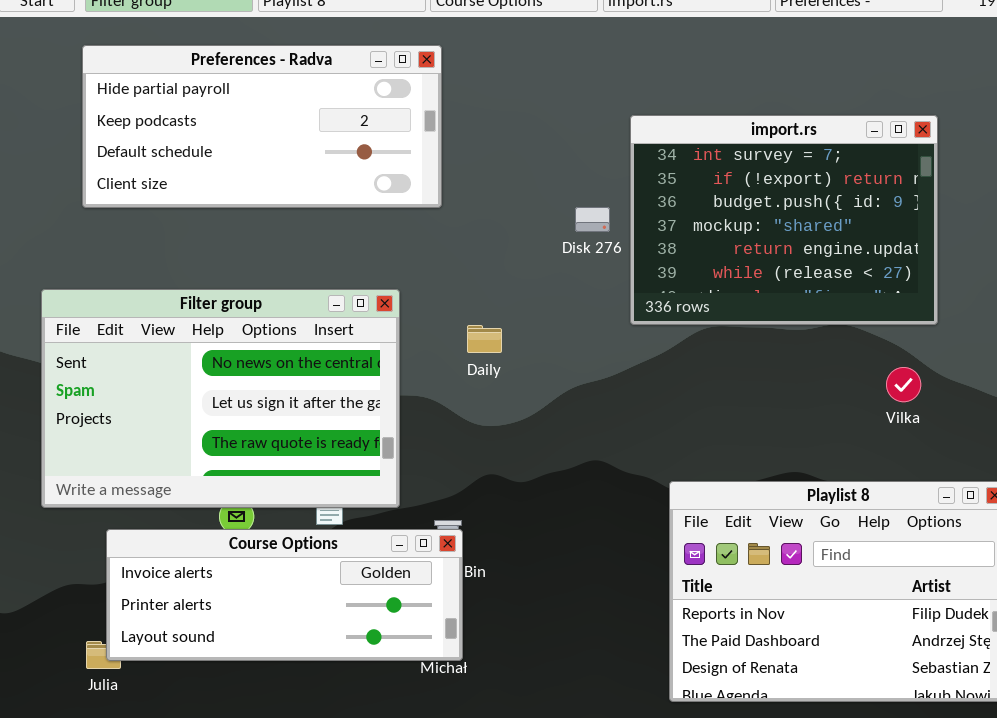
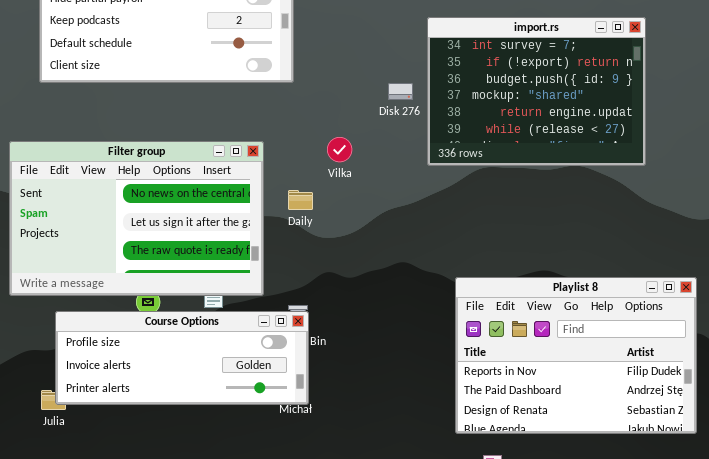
Daily: [467,325,502,353] -> [288,190,313,210], moved
Vilka: [886,367,921,402] -> [327,137,352,162], moved
Course Options: [106,529,463,661] -> [55,311,309,405], scrolled up 1 row

